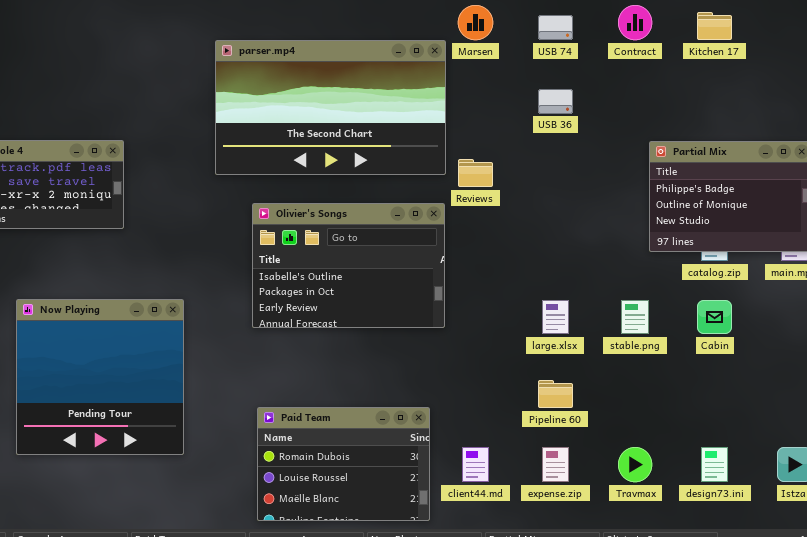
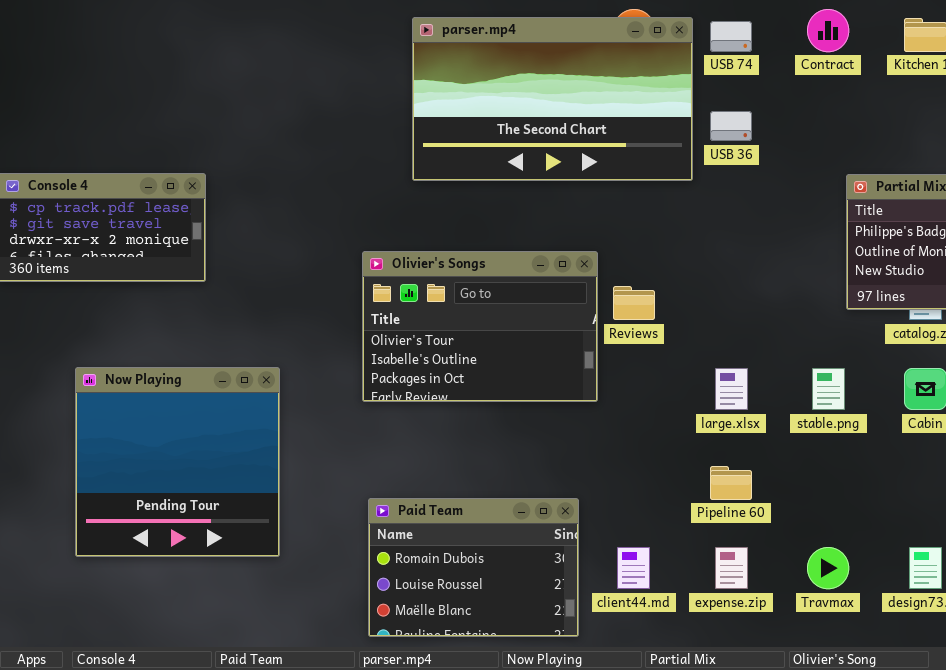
parser.mp4: [215,40,446,175] -> [412,17,693,181], moved
Reviews: [458,159,493,187] -> [613,286,655,320], moved
Olivier's Songs: [252,203,445,328] -> [362,251,598,402], scrolled up 1 row

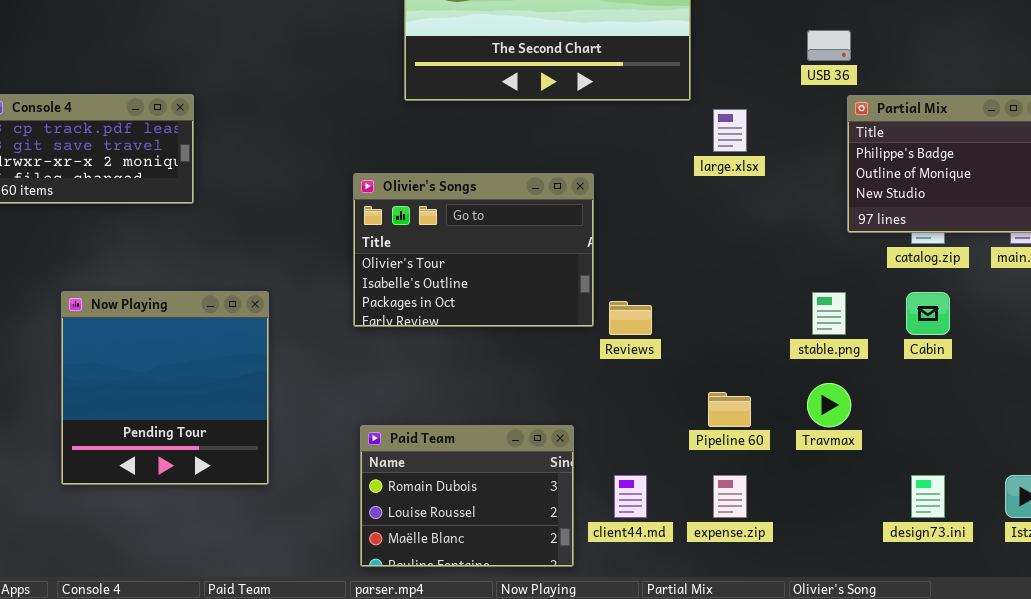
USB 36: [710,111,752,141] -> [807,30,851,61], moved
Reviews: [613,286,655,320] -> [609,301,652,335], moved
large.xlsx: [715,368,748,410] -> [713,109,747,152], moved
Travmax: [807,547,849,589] -> [807,383,851,427], moved

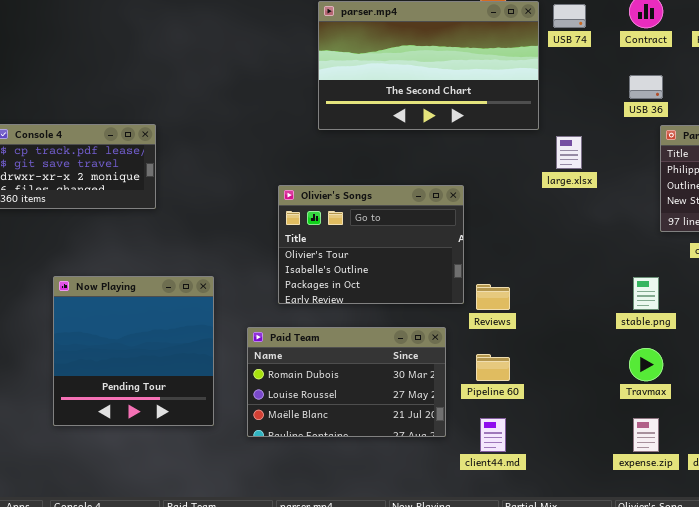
Pipeline 60: [708,392,751,427] -> [476,354,510,381], moved
Paid Team: [360,425,574,567] -> [247,327,446,437], moved, resized
expense.zip: [713,475,747,518] -> [633,418,659,452], moved

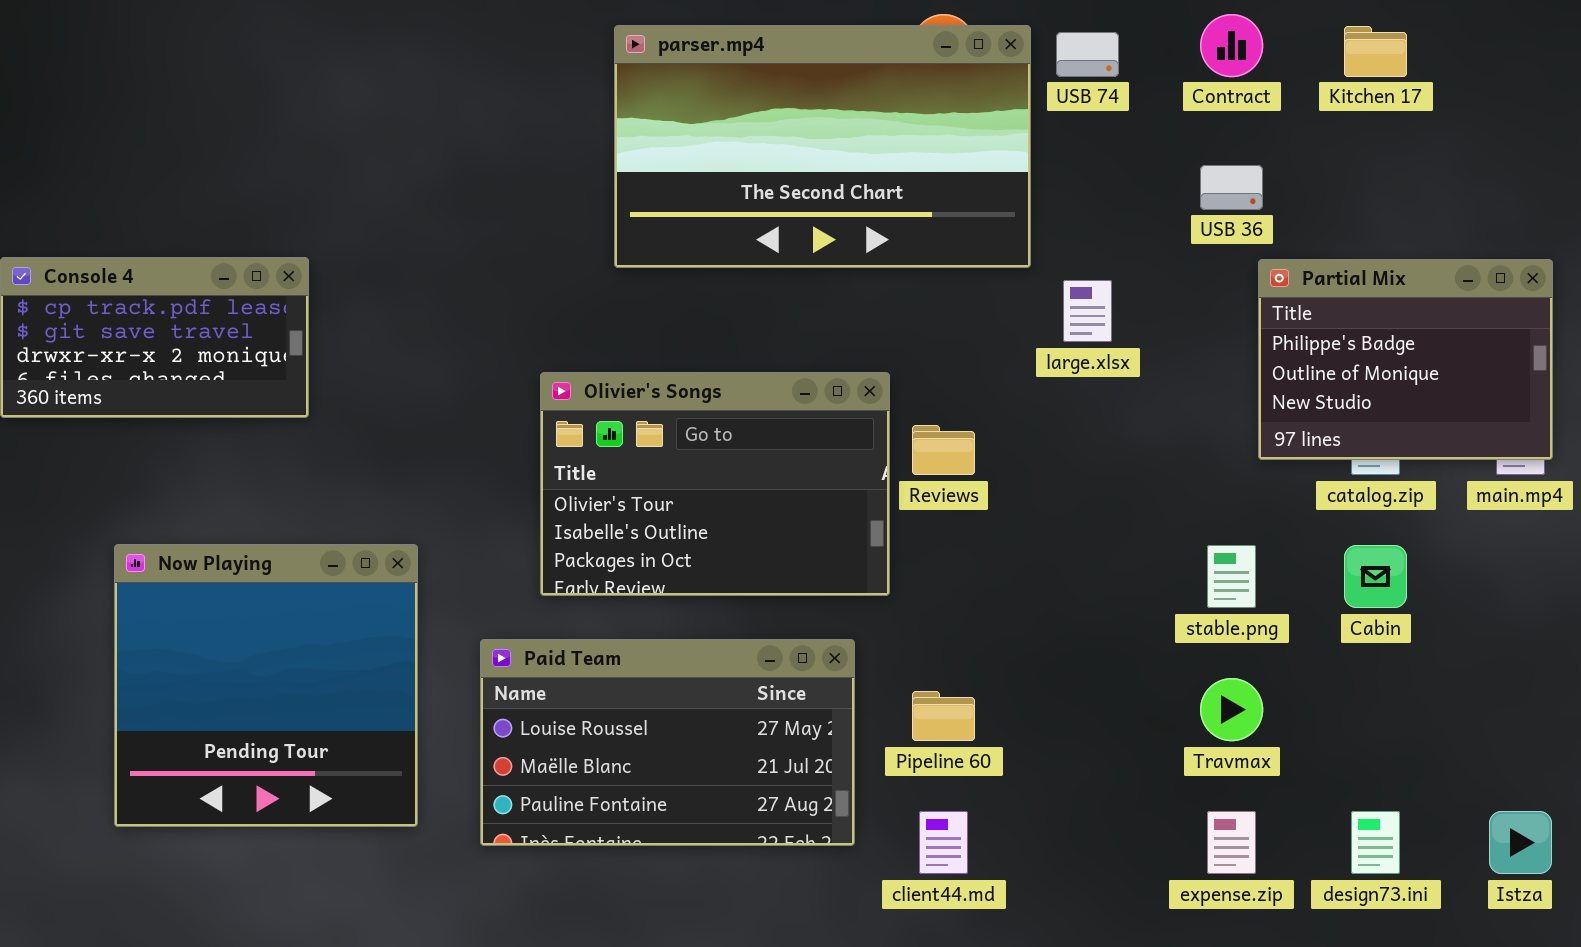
Reviews: [476,284,510,310] -> [912,425,975,475], moved
Paid Team: [247,327,446,437] -> [480,639,855,846], scrolled down 1 row

